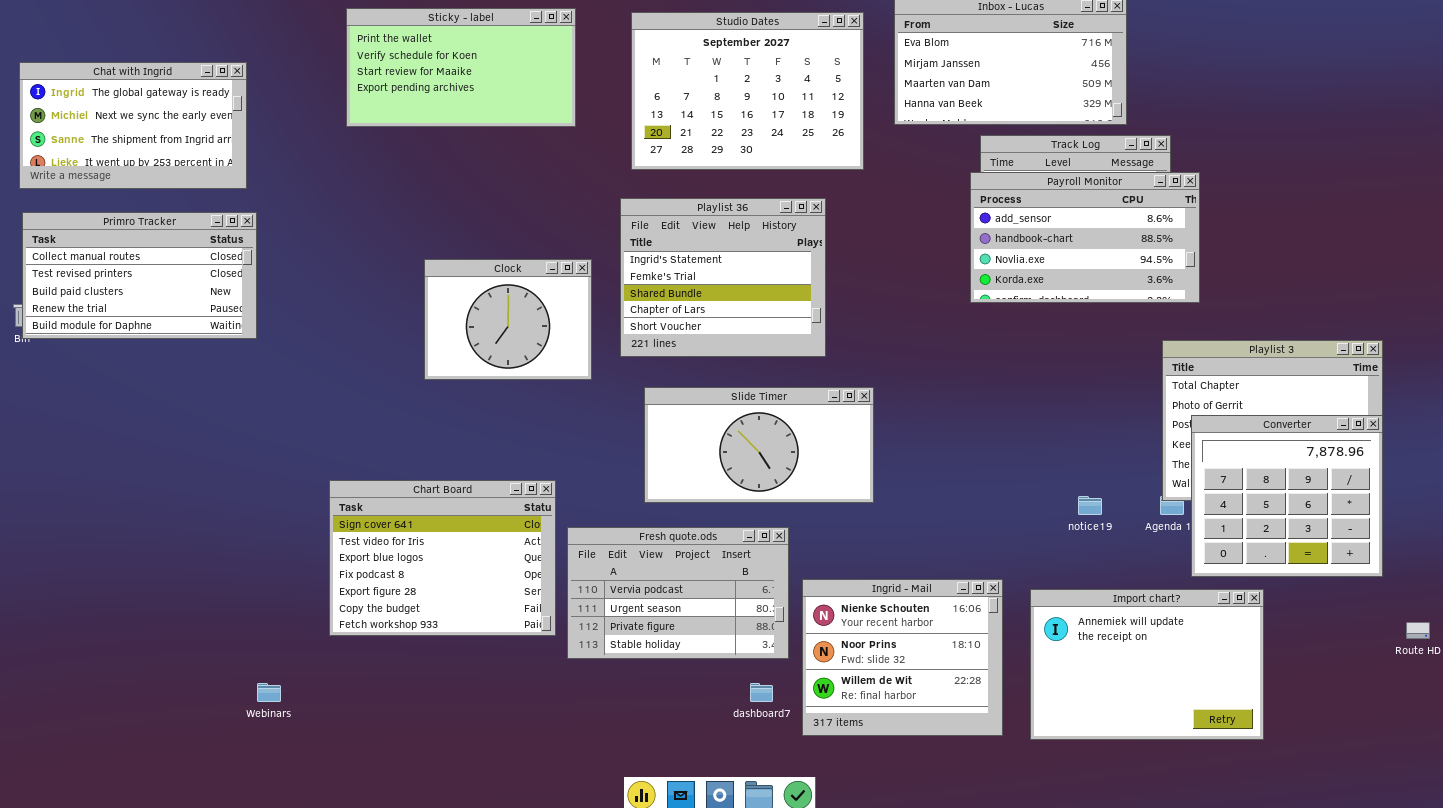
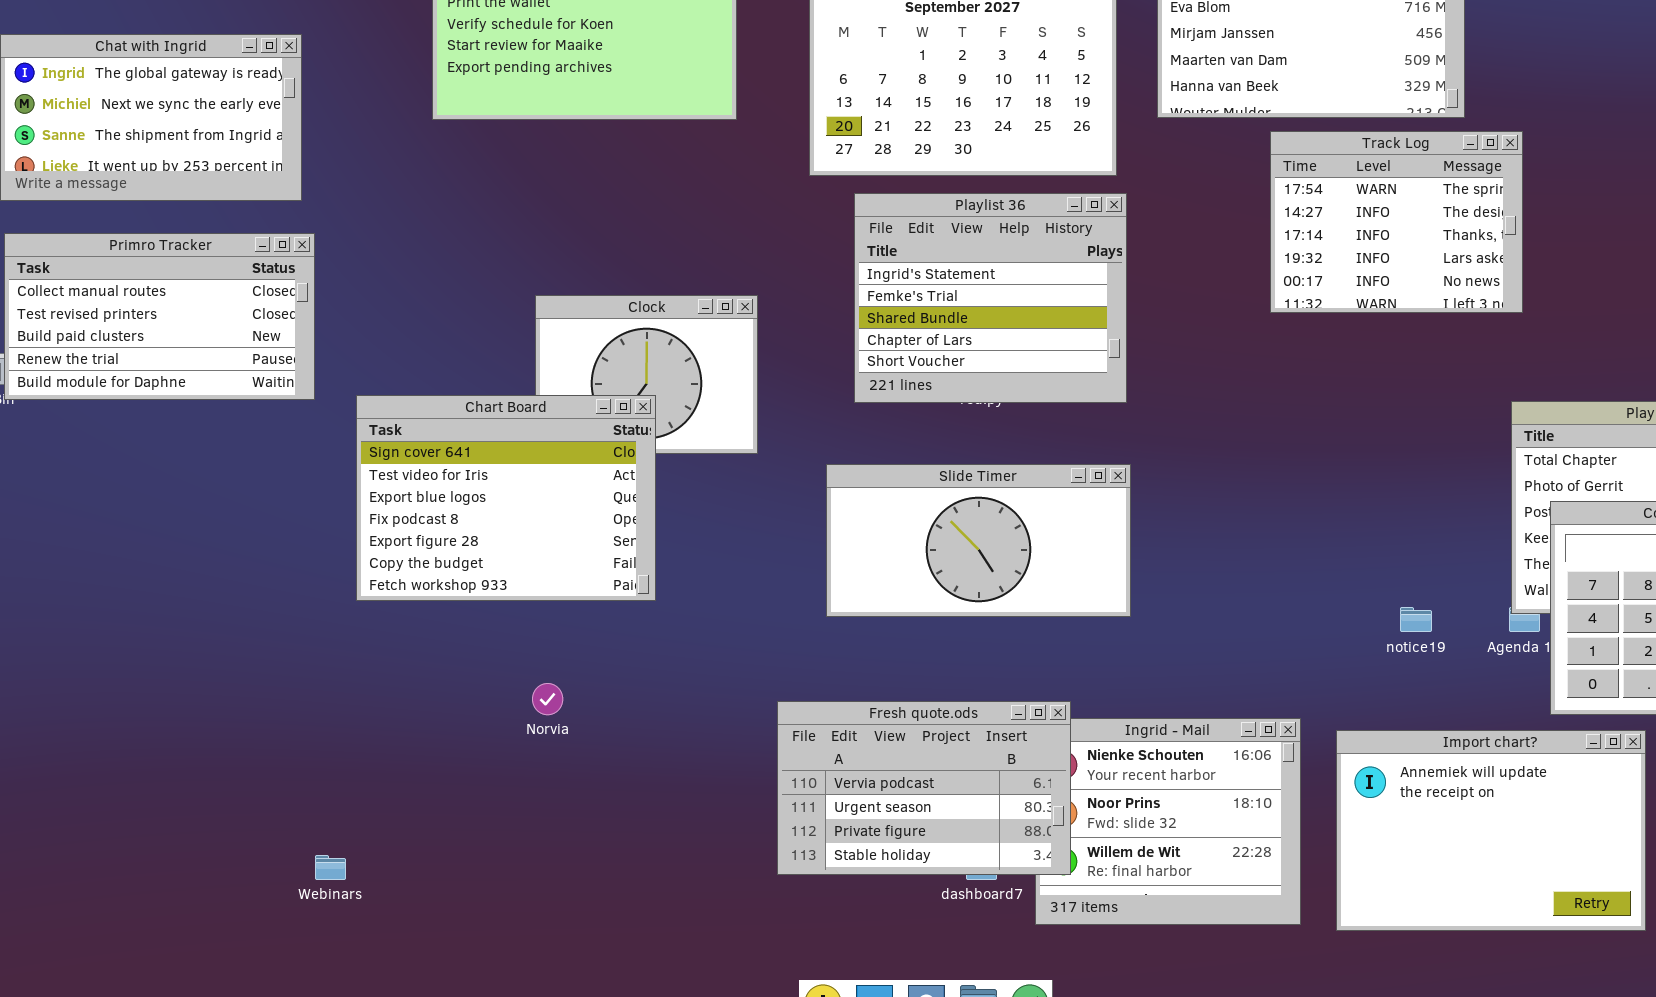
Payroll Monitor: [970,172,1200,303] -> none, closed
Playlist 36: [620,198,826,357] -> [854,193,1127,403], moved
Chart Board: [329,480,556,636] -> [356,395,656,601], moved
Fresh quote.ods: [567,527,789,659] -> [777,701,1071,875], moved

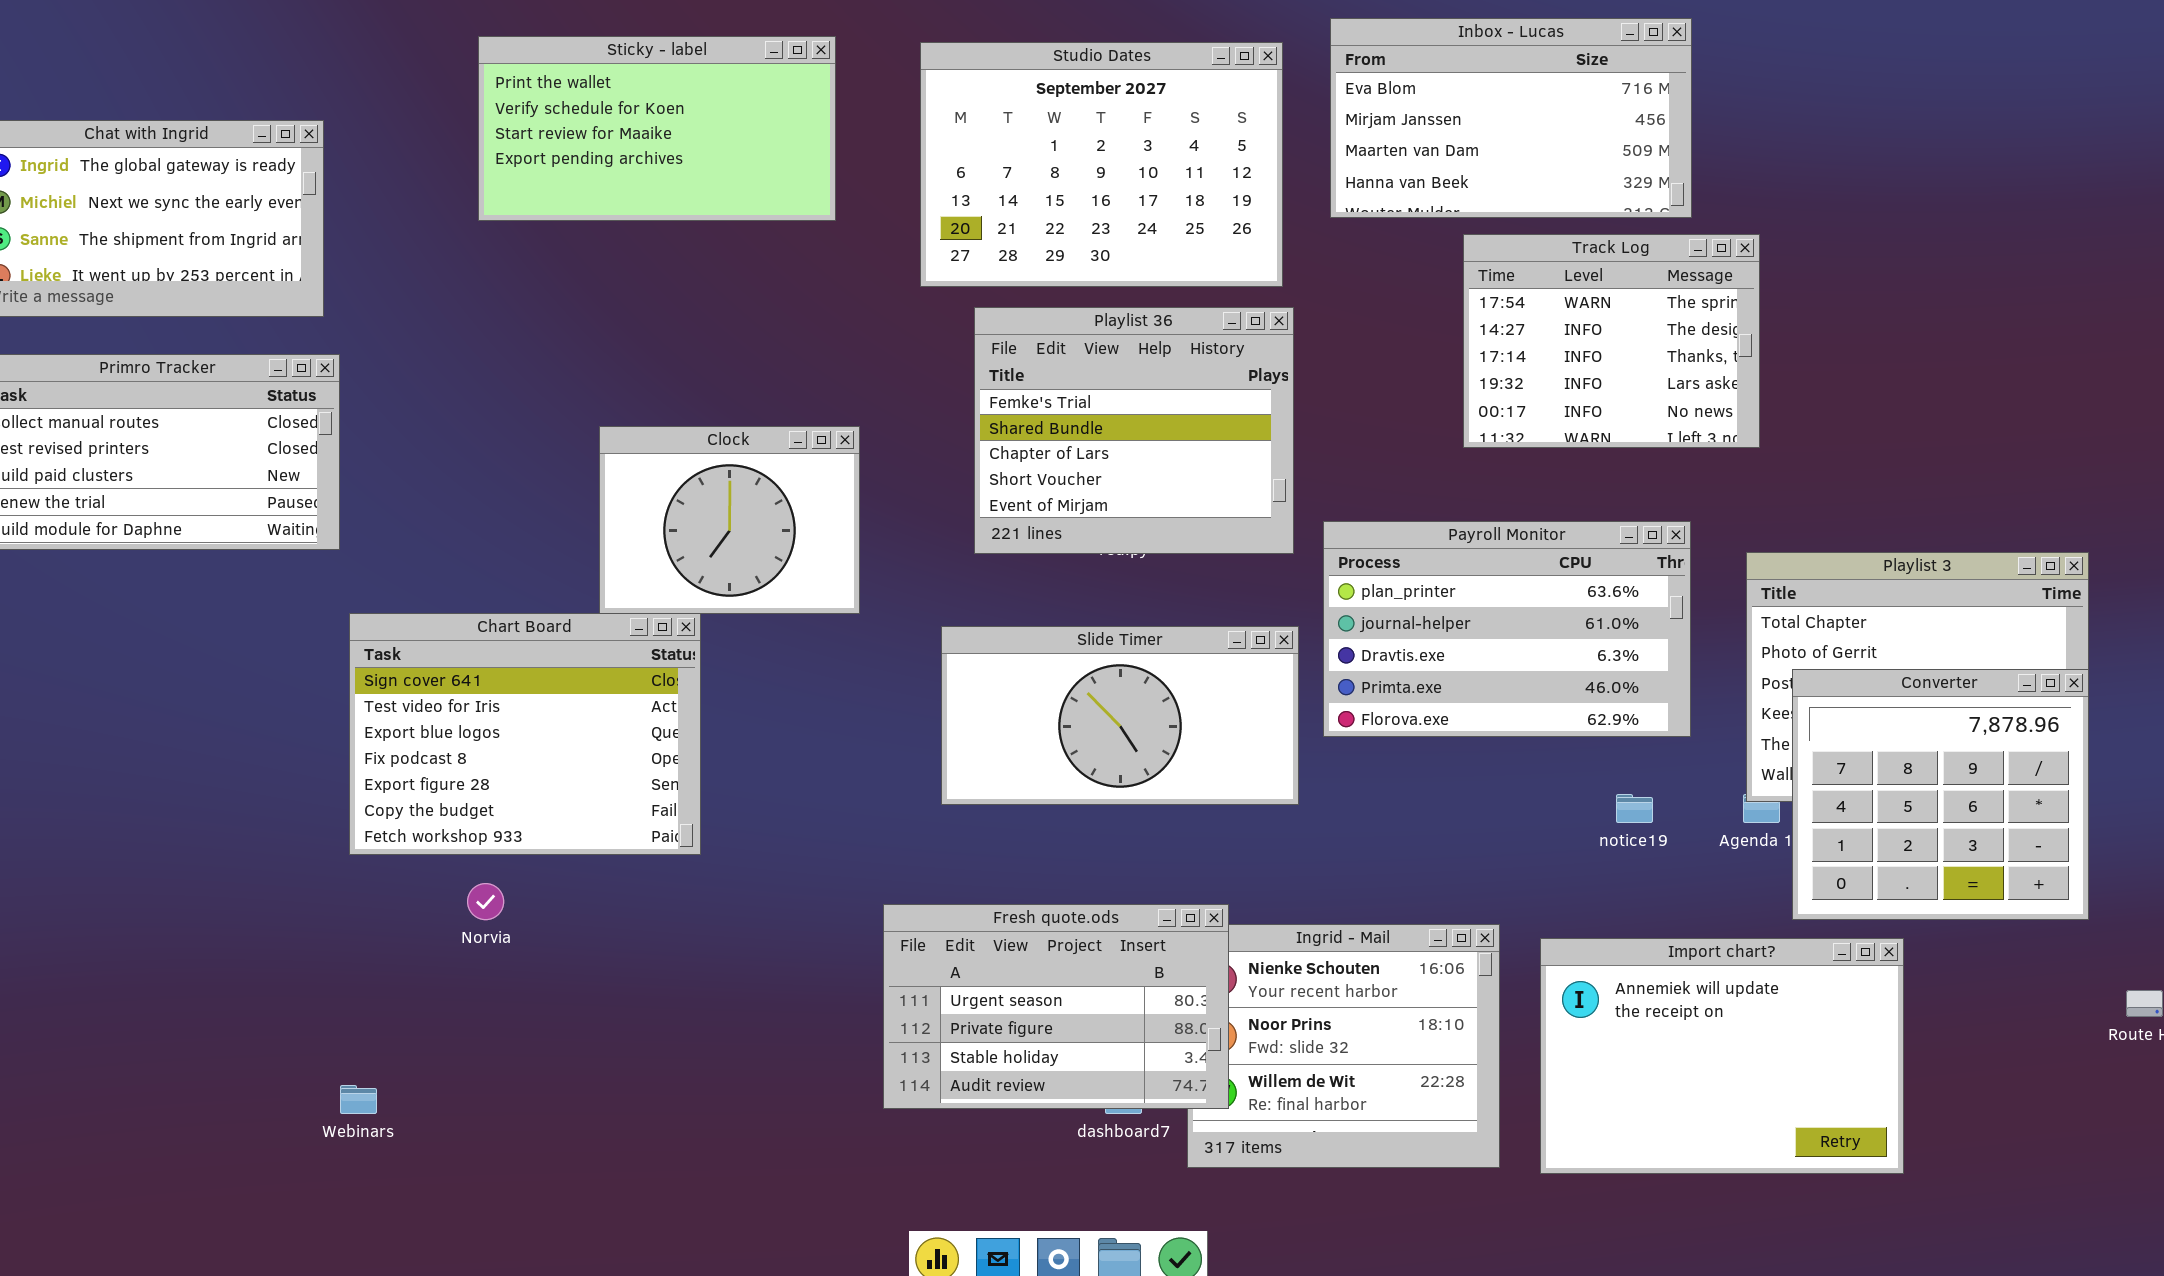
Playlist 36: [854,193,1127,403] -> [974,307,1294,554], scrolled down 1 row
Payroll Monitor: none -> [1323,521,1691,737], opened
Chart Board: [356,395,656,601] -> [349,613,701,855], moved
Norvia: [532,683,563,715] -> [467,883,504,920], moved
Fresh quote.ods: [777,701,1071,875] -> [883,904,1229,1109], scrolled down 1 row

